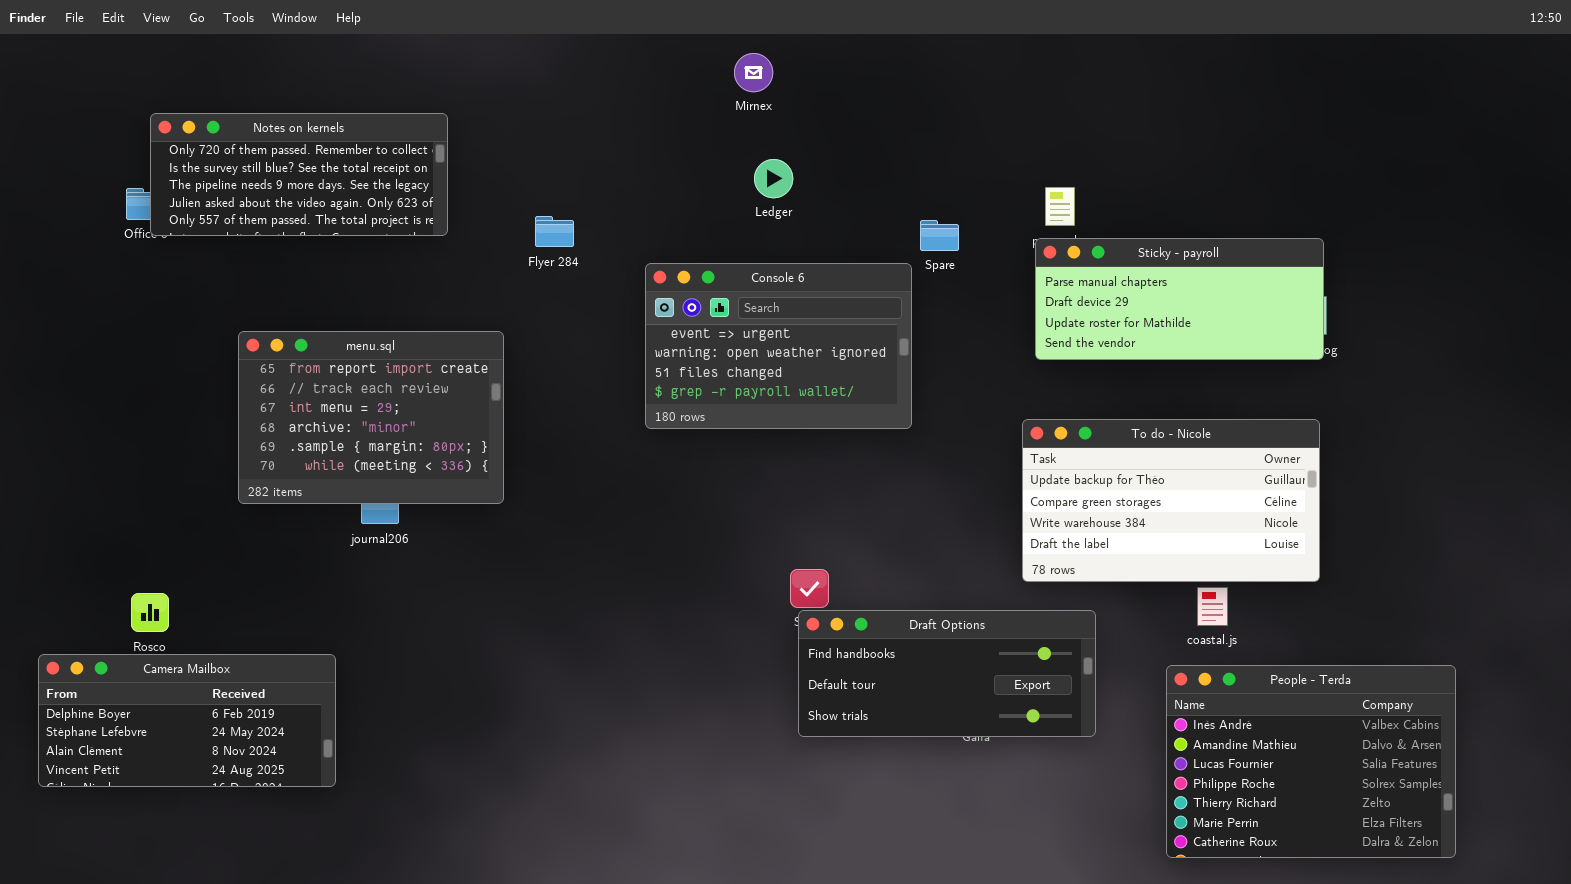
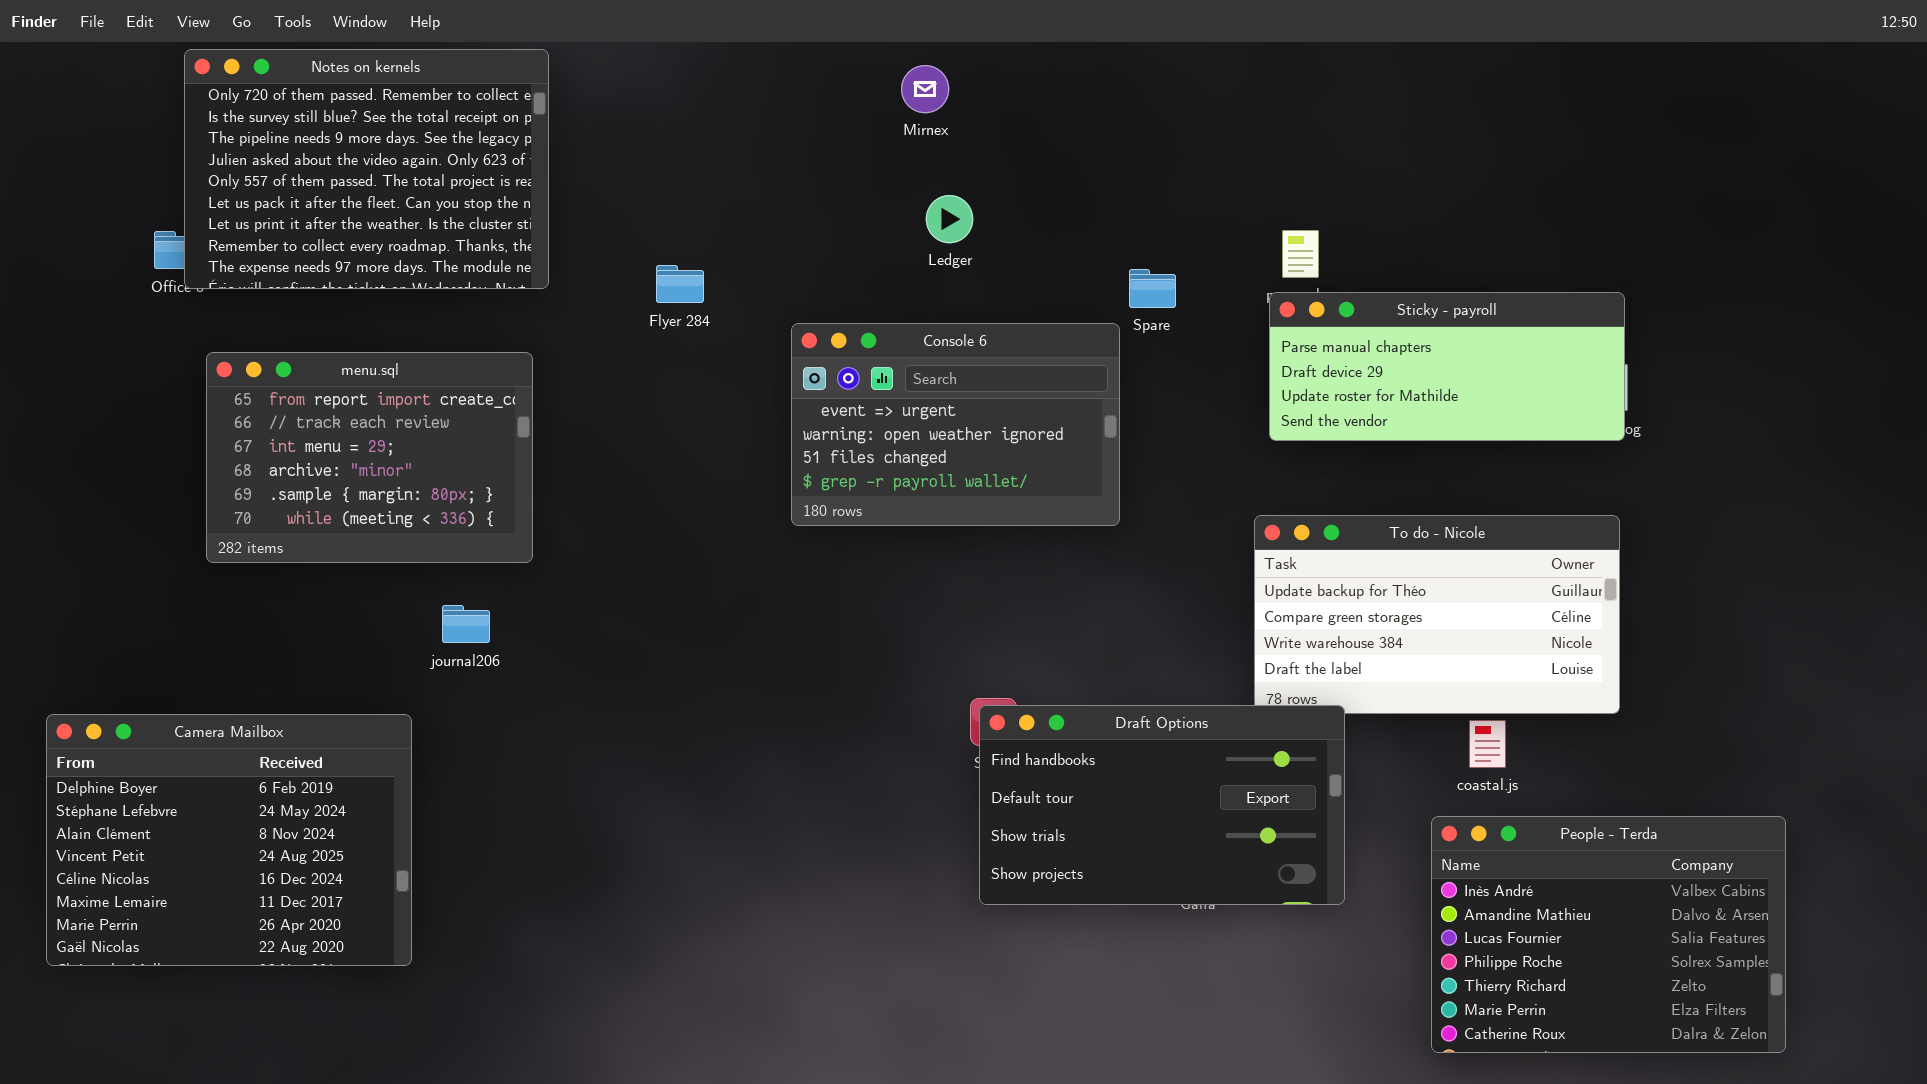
Notes on kernels: [150,113,448,236] -> [184,49,549,289], resized
menu.sql: [238,331,504,504] -> [206,352,533,563], moved
Draft Options: [798,610,1096,737] -> [979,705,1345,905], resized
Camera Mailbox: [38,654,336,787] -> [46,714,412,966], resized

